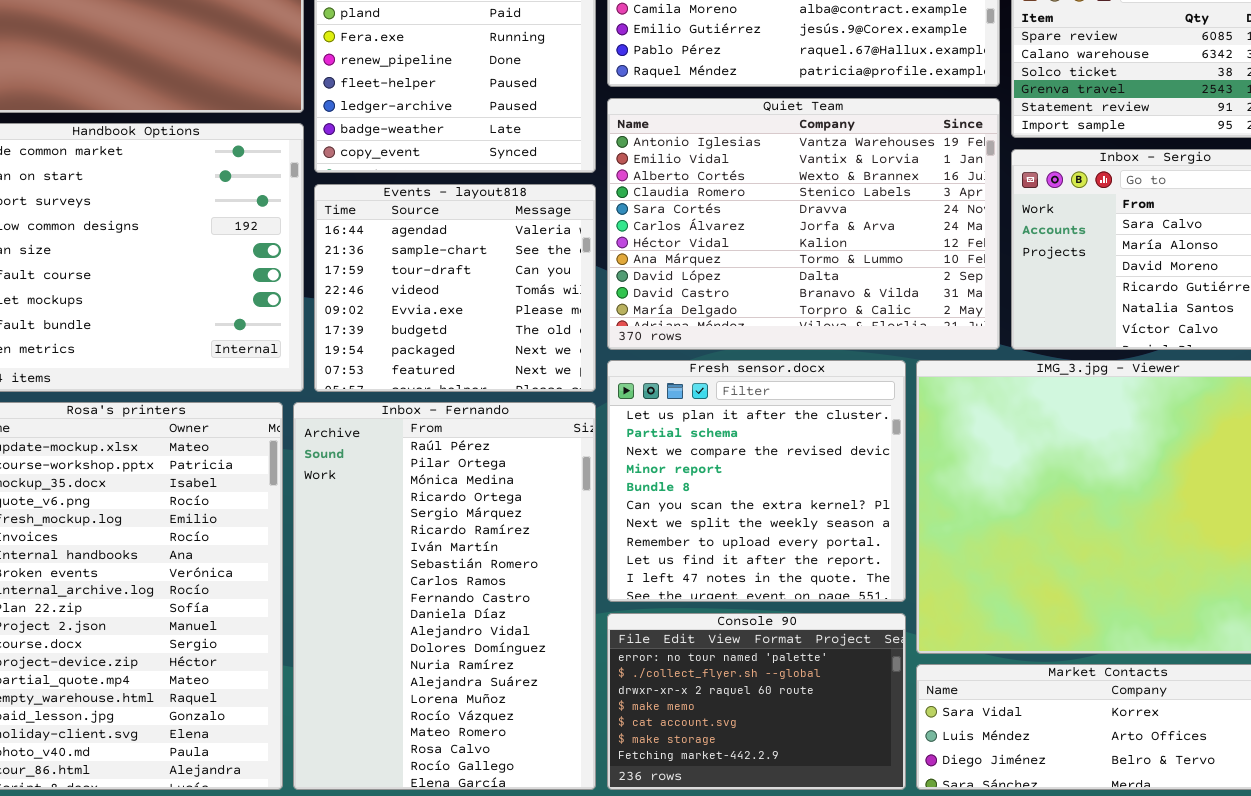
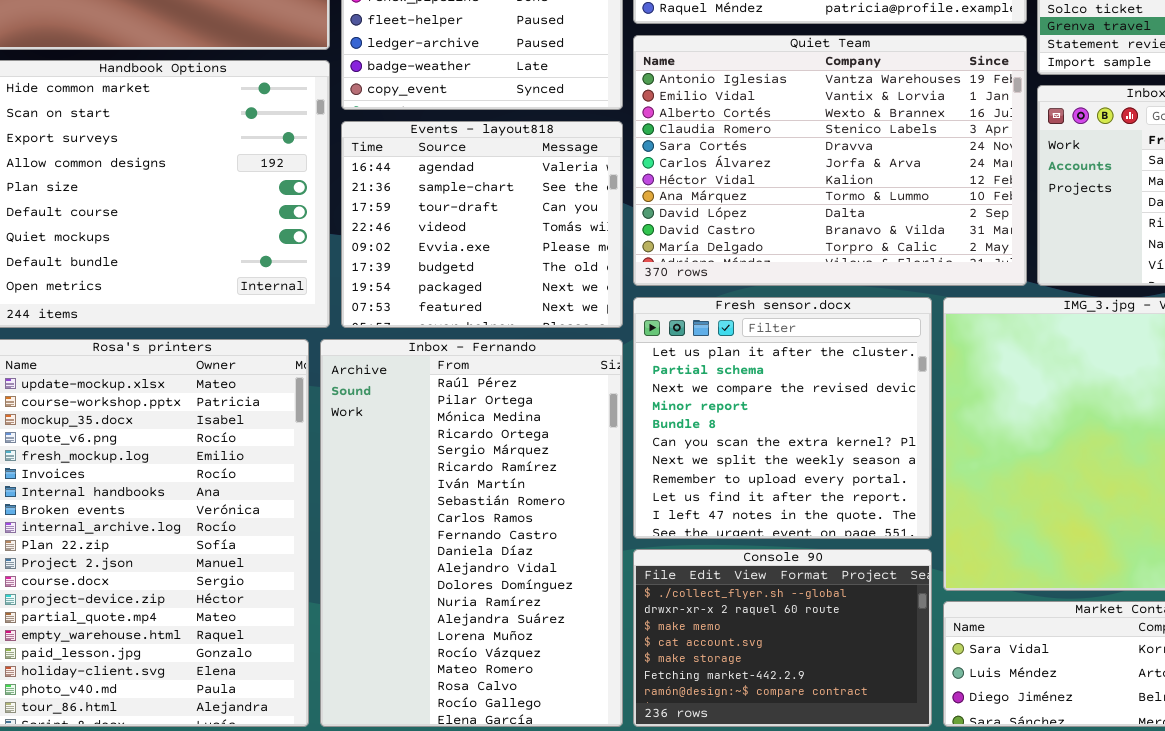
Console 90: [607,613,906,790] -> [633,549,932,727], scrolled down 1 row

